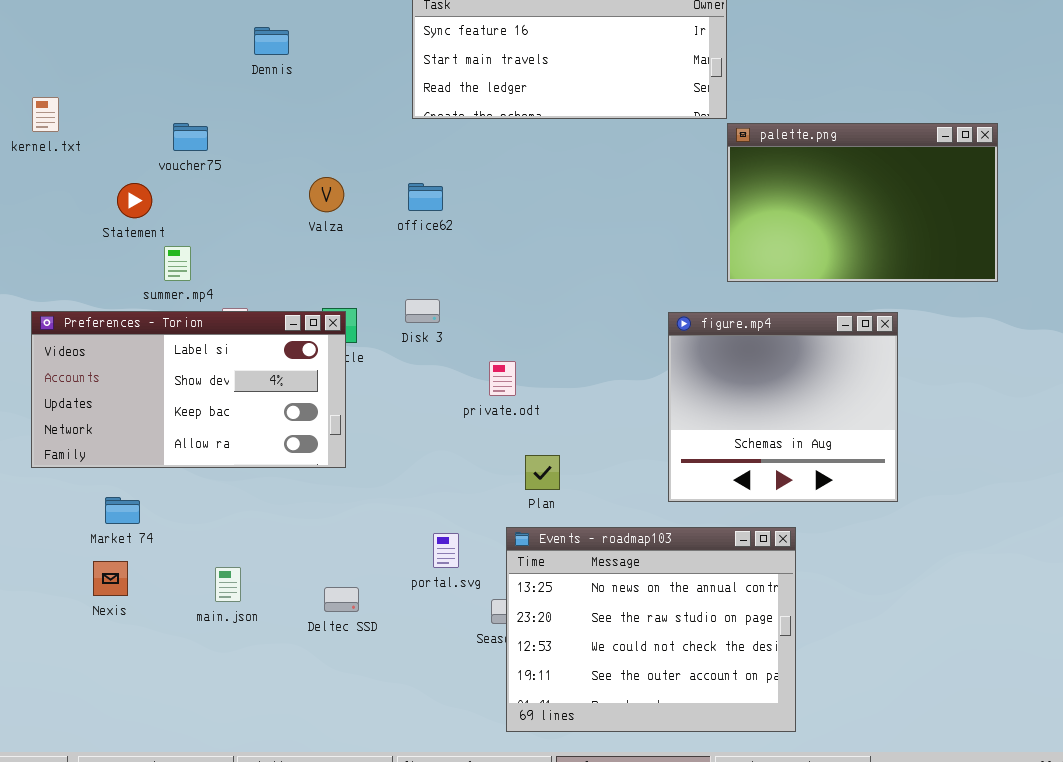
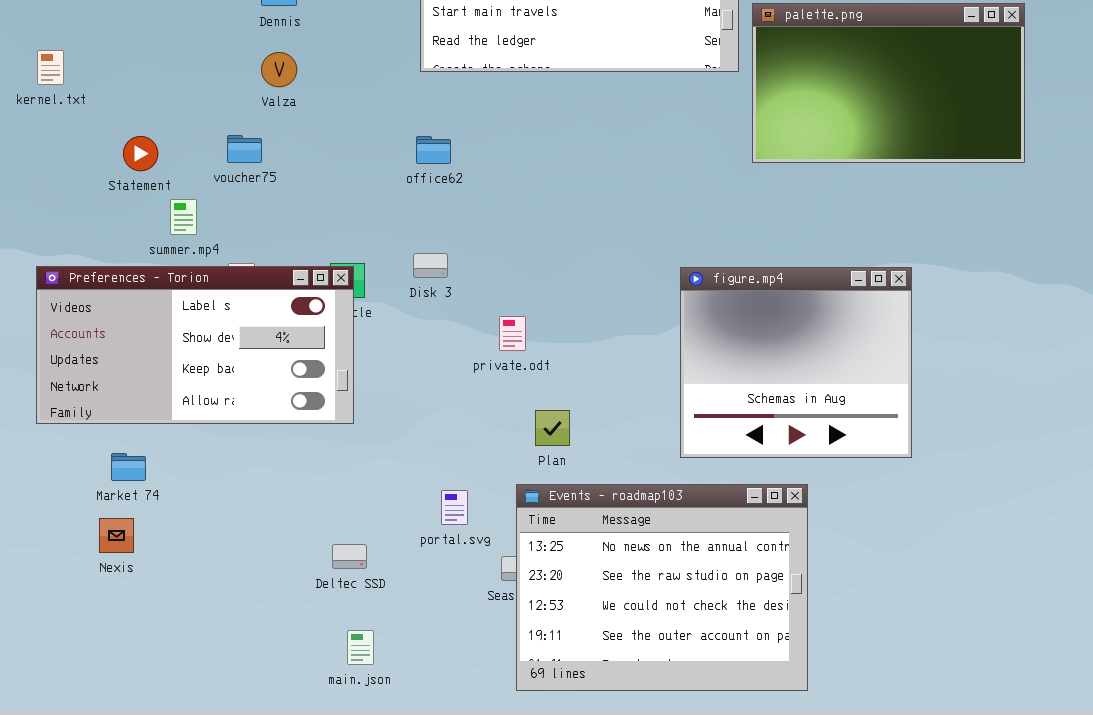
voucher75: [173,123,208,151] -> [227,135,262,163], moved
palette.png: [727,123,998,282] -> [752,3,1025,163], moved
Valza: [309,177,344,212] -> [261,52,297,87], moved
main.json: [215,567,241,602] -> [347,630,374,665], moved

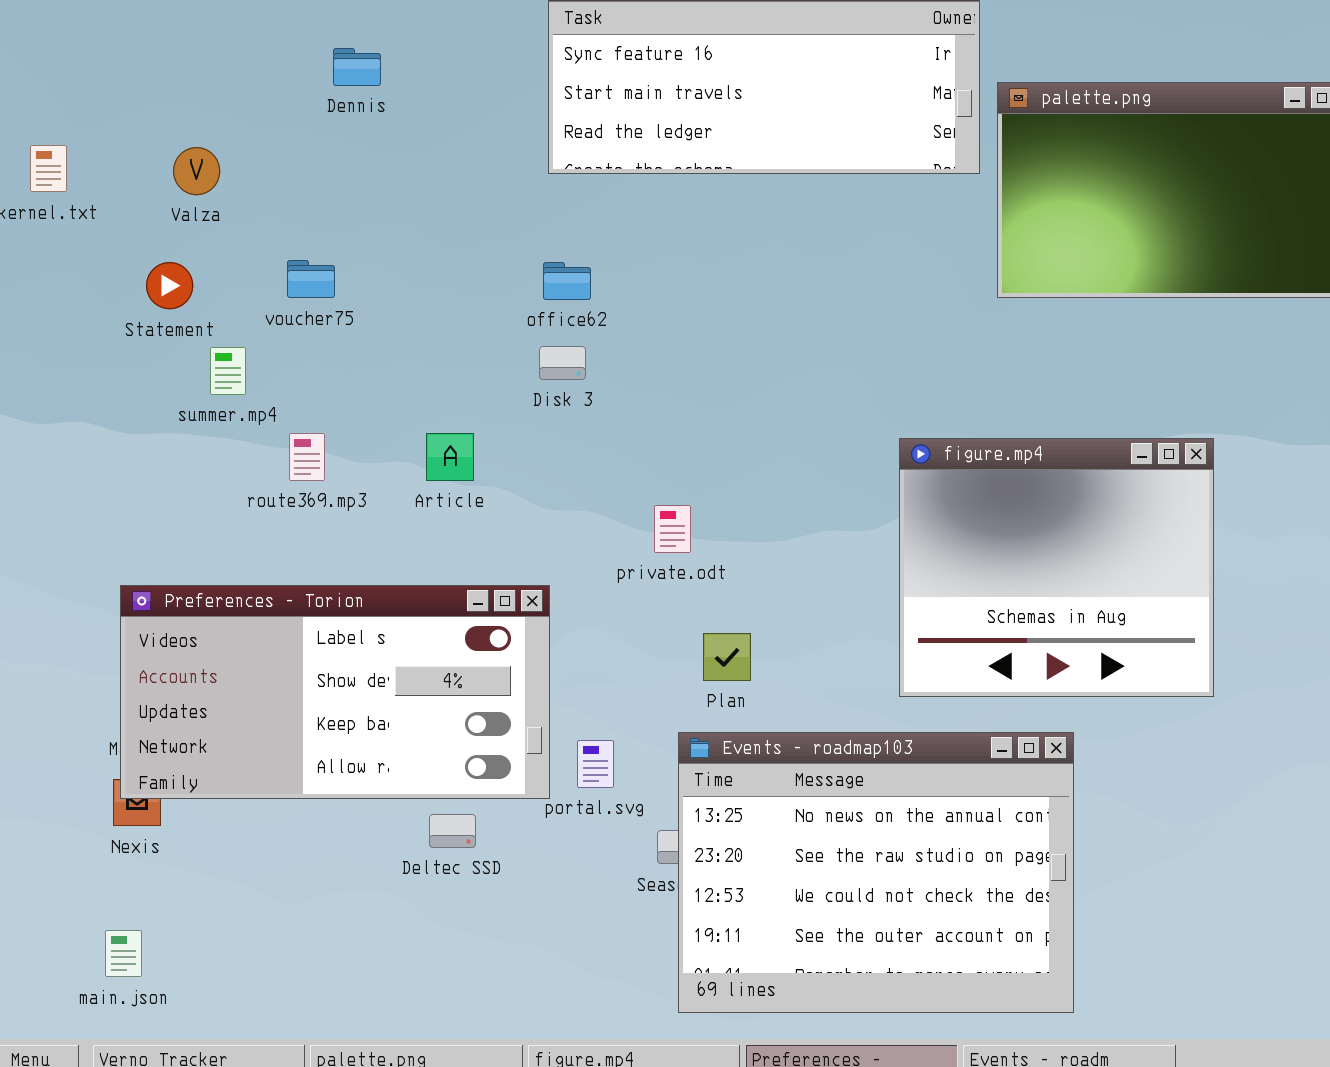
Valza: [261,52,297,87] -> [173,147,220,195], moved
Disk 3: [413,253,448,278] -> [539,346,586,380], moved
Preferences - Torion: [36,266,354,424] -> [120,585,550,799], moved
main.json: [347,630,374,665] -> [105,930,142,977], moved

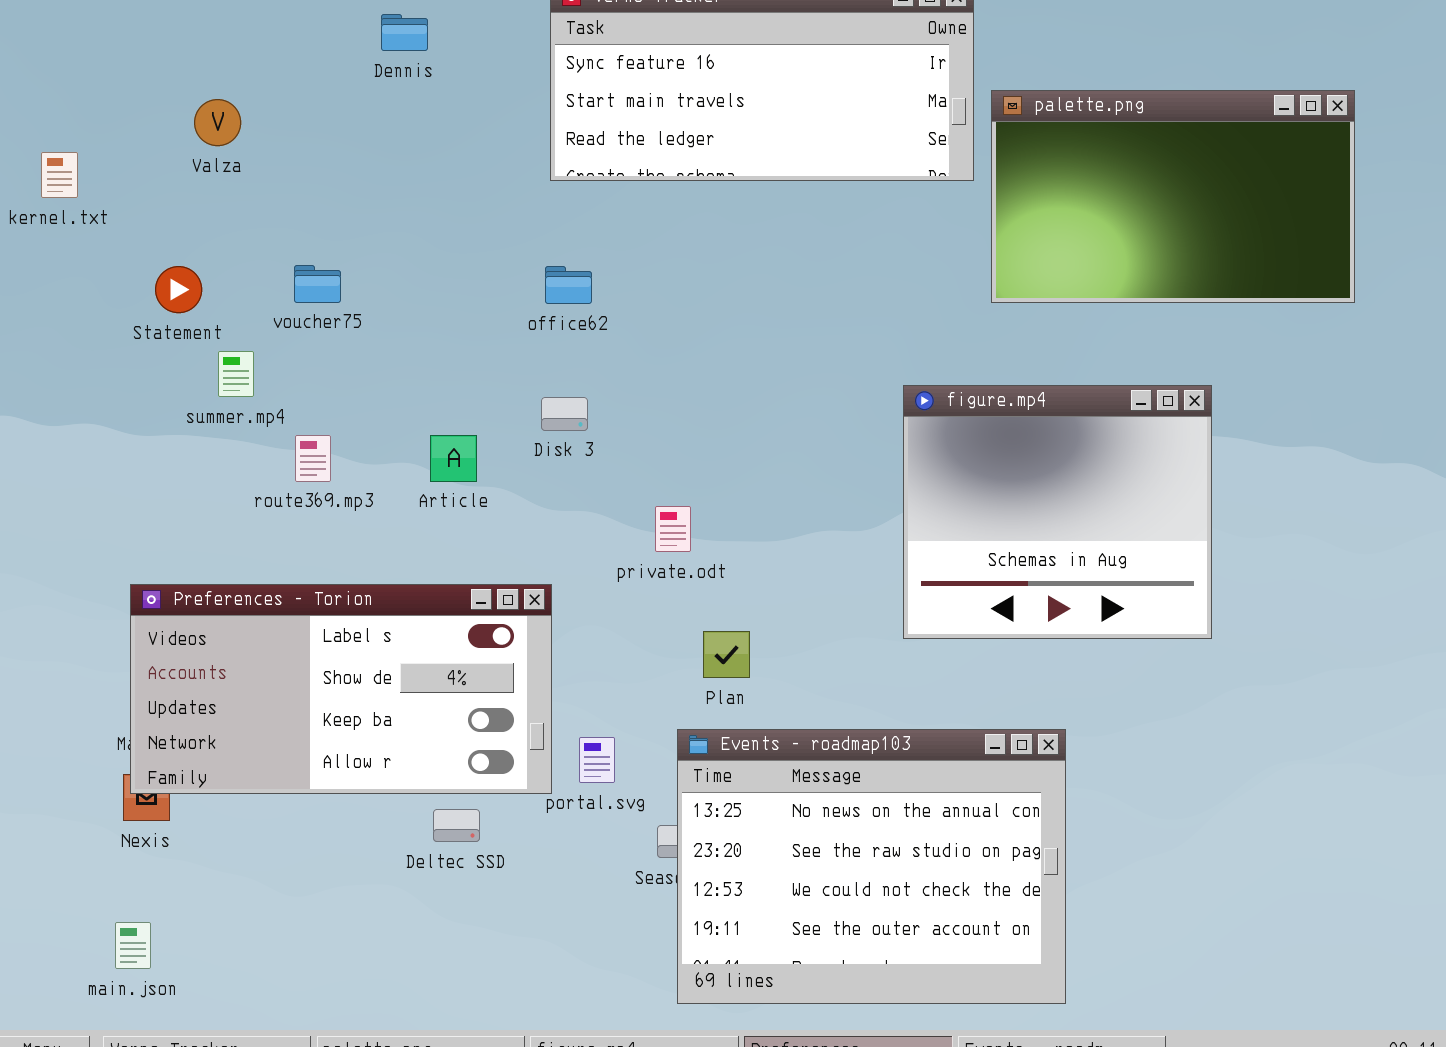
Dennis: [333,48,381,86] -> [381,14,428,51], moved
Valza: [173,147,220,195] -> [194,99,241,146], moved
Disk 3: [539,346,586,380] -> [541,397,588,431], moved
figure.mp4: [899,438,1214,697] -> [903,385,1212,639], moved

